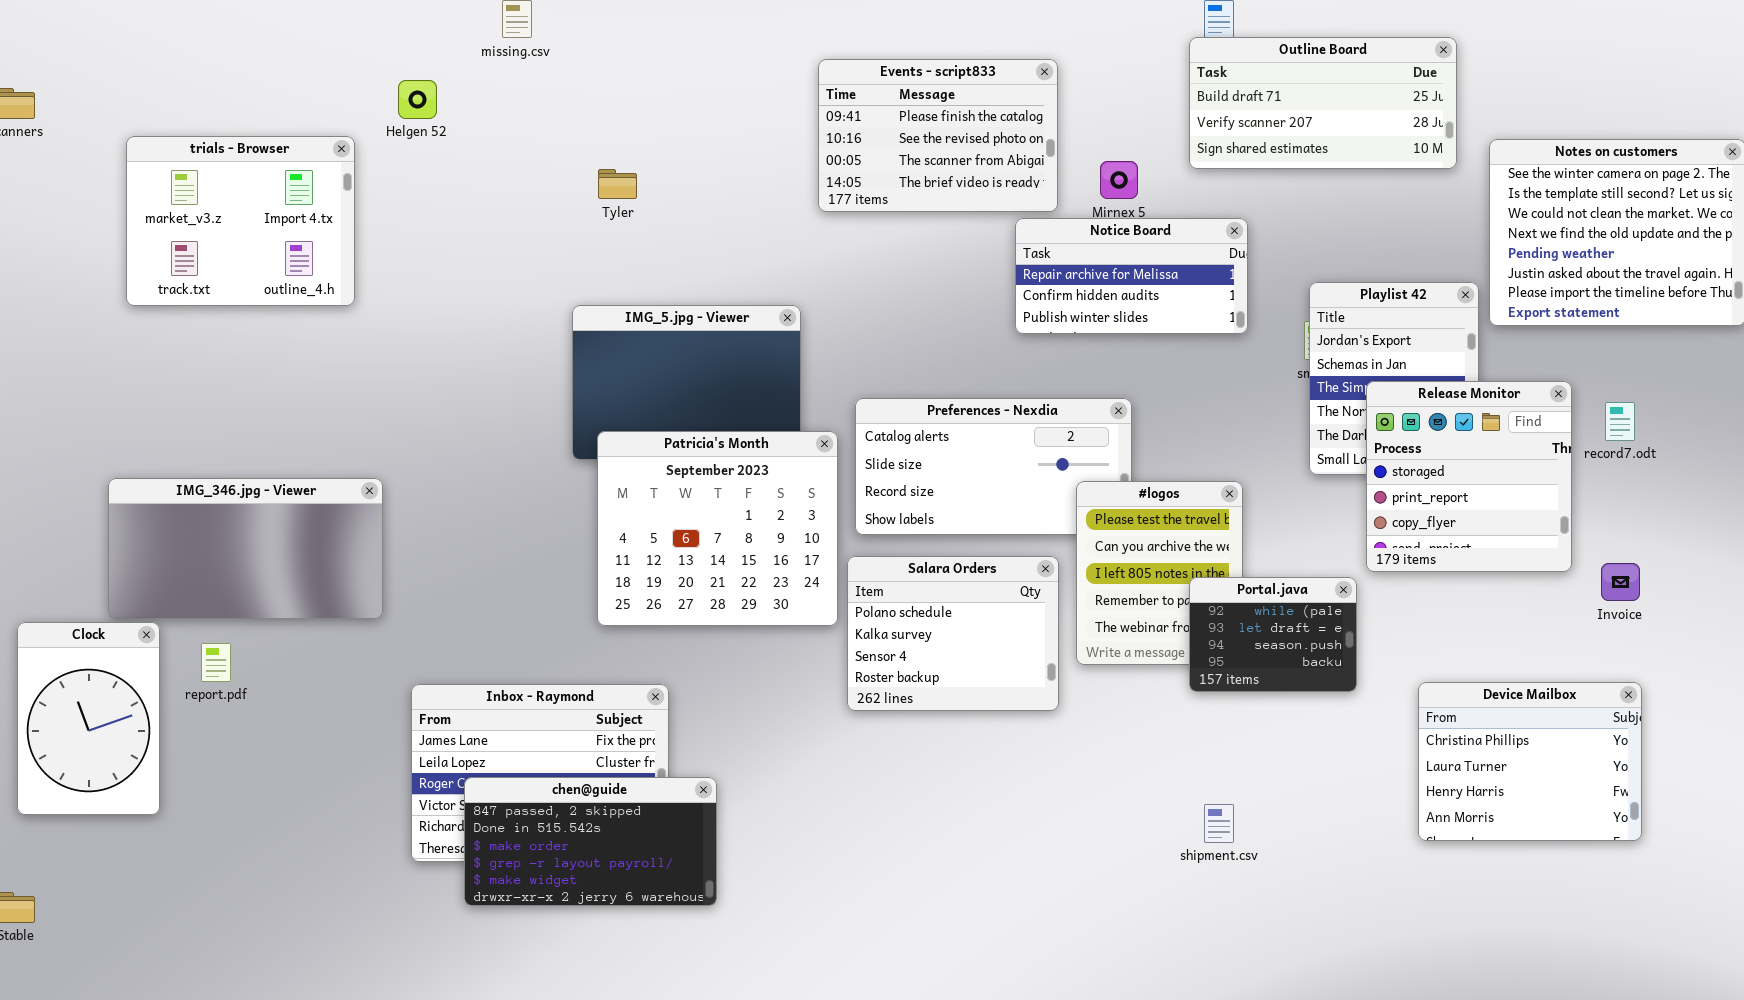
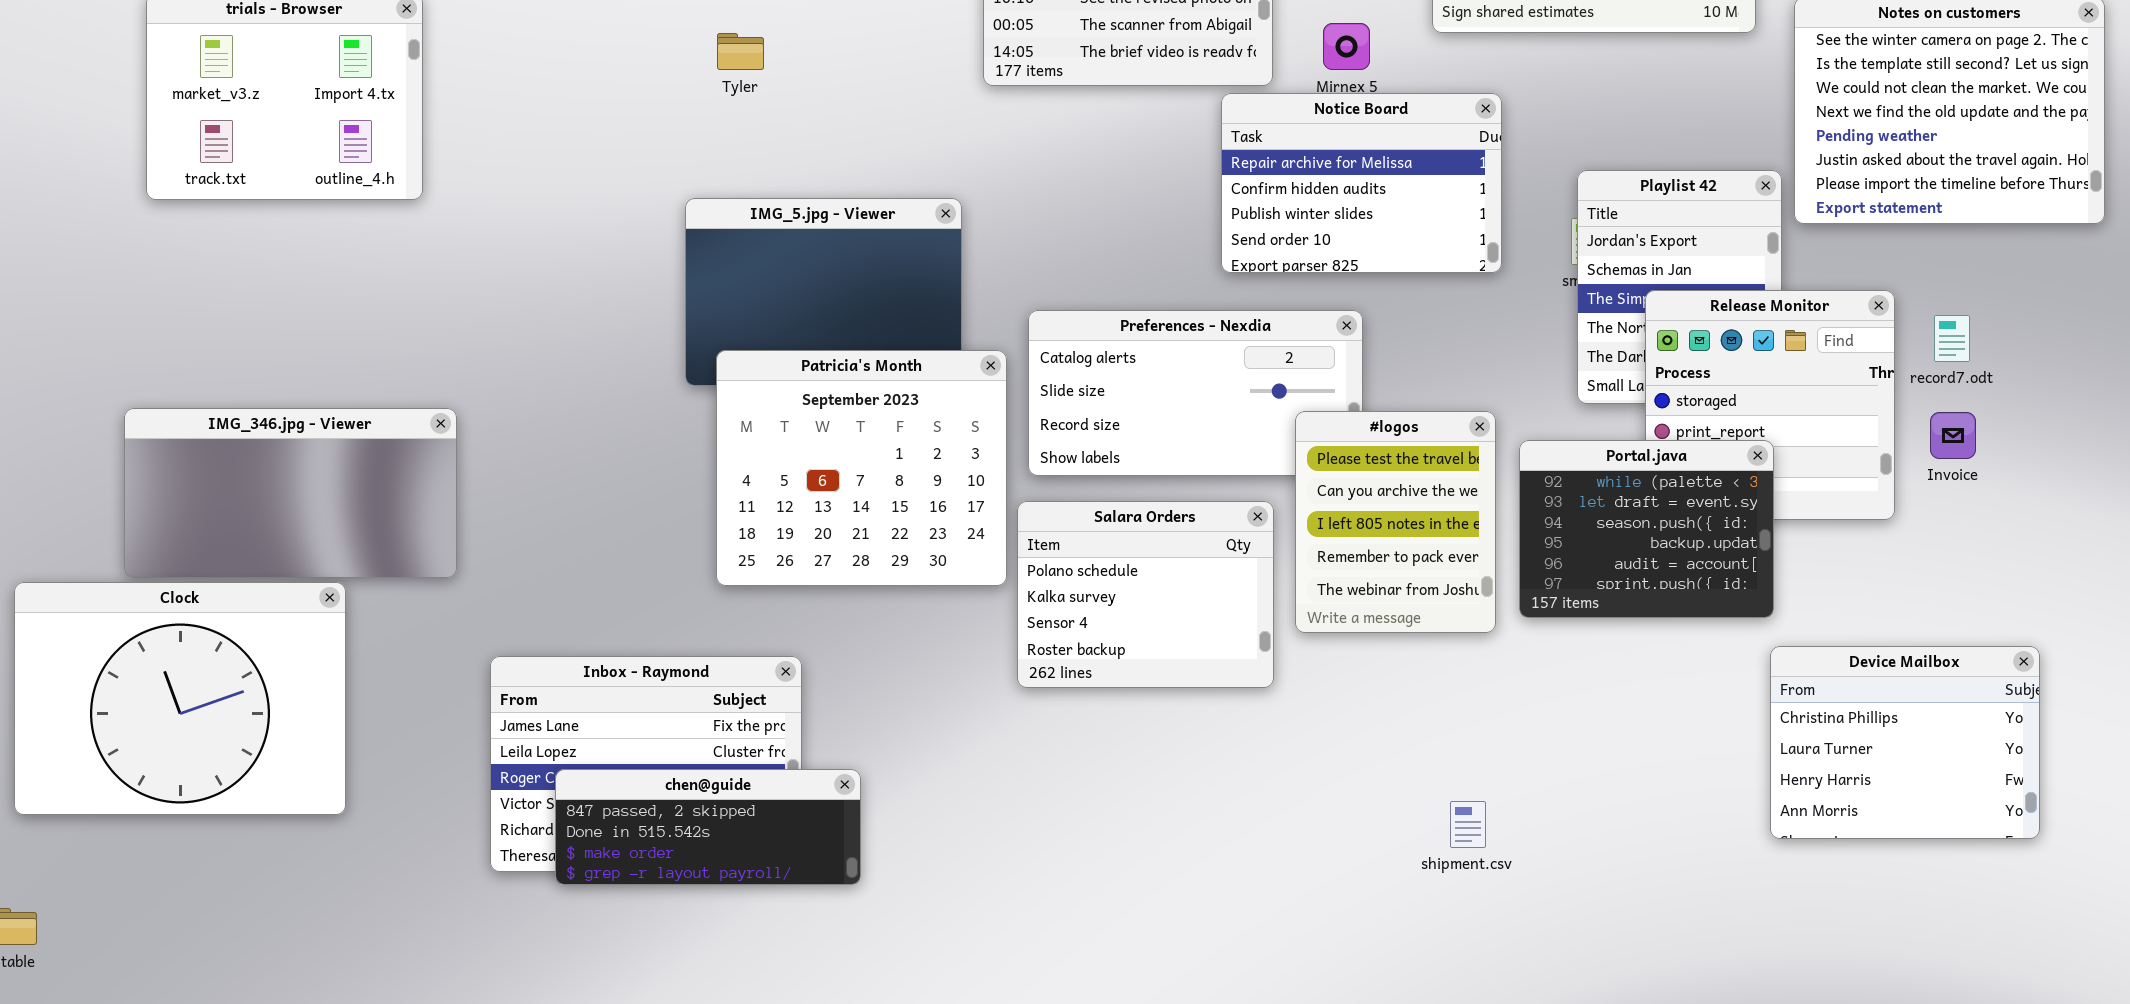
Notice Board: [1015,218,1248,334] -> [1221,93,1502,273], resized
Invoice: [1601,563,1640,601] -> [1930,412,1976,459], moved
Portal.java: [1189,577,1357,692] -> [1519,440,1774,618], moved, resized
Clock: [17,622,160,815] -> [14,582,346,815], resized
Device Mailbox: [1418,682,1642,841] -> [1770,646,2040,839], moved
chen@guide: [464,777,717,906] -> [555,769,861,885], resized

